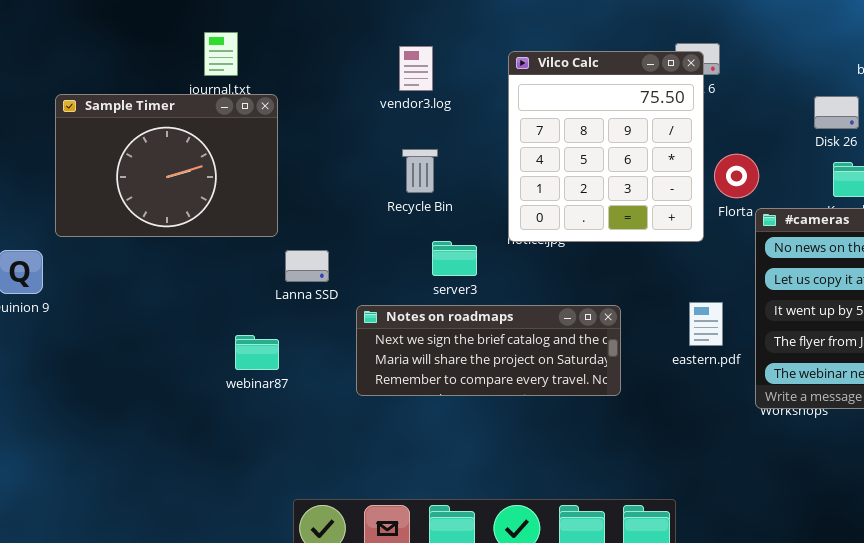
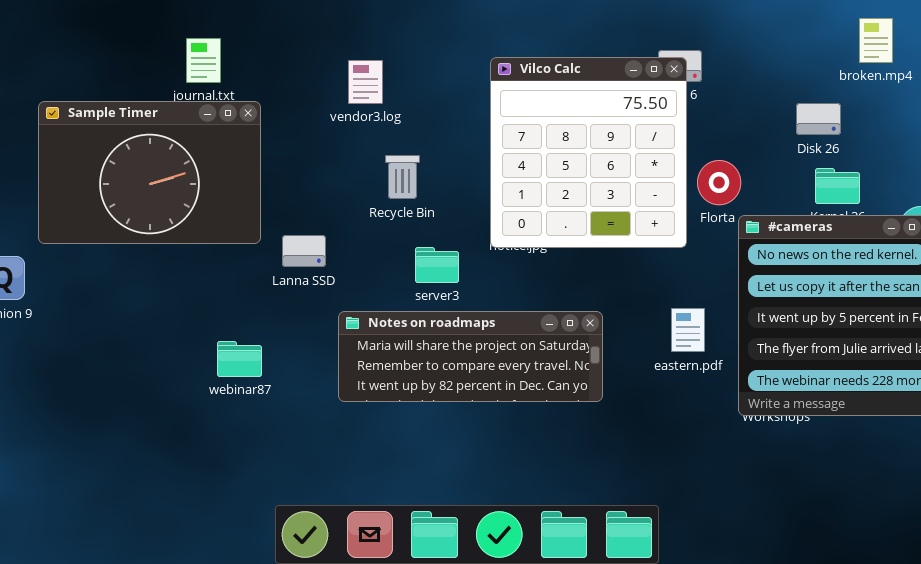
vendor3.log: [399,46,433,91] -> [348,60,383,104], moved
Lanna SSD: [285,250,329,282] -> [282,235,326,267], moved
Notes on roadmaps: [356,305,621,396] -> [338,311,603,402], scrolled down 1 row

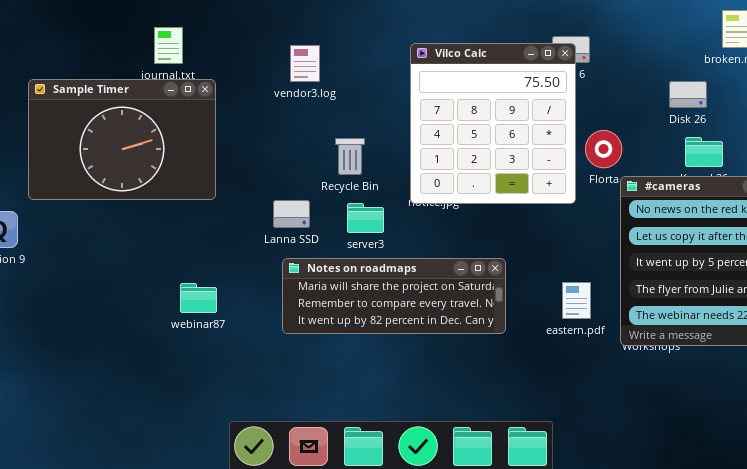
Recycle Bin: [385,155,420,199] -> [335,138,365,175], moved
Lanna SSD: [282,235,326,267] -> [273,200,310,228], moved
eastern.pdf: [671,308,705,352] -> [562,282,591,319], moved

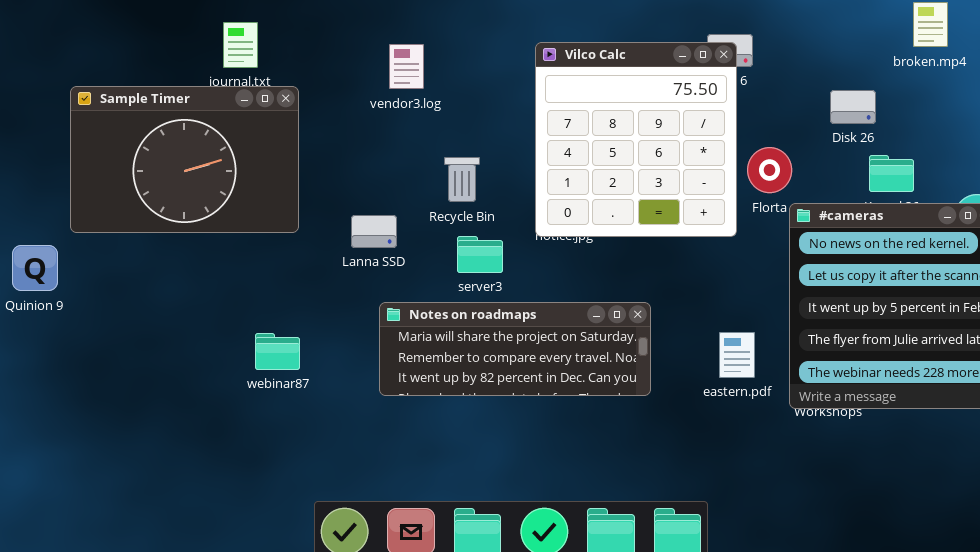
Disk 26: [669,81,707,108] -> [830,90,876,124], moved
Lanna SSD: [273,200,310,228] -> [351,215,397,248], moved

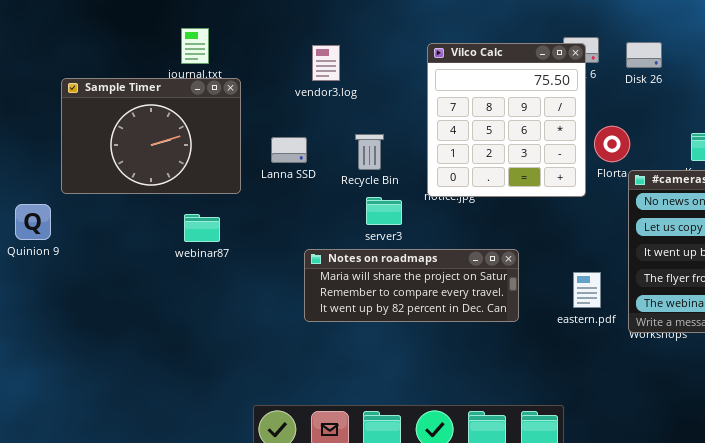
Disk 26: [830,90,876,124] -> [626,42,662,68], moved
Lanna SSD: [351,215,397,248] -> [271,137,307,163], moved
webinar87: [255,333,300,370] -> [184,214,220,242], moved

